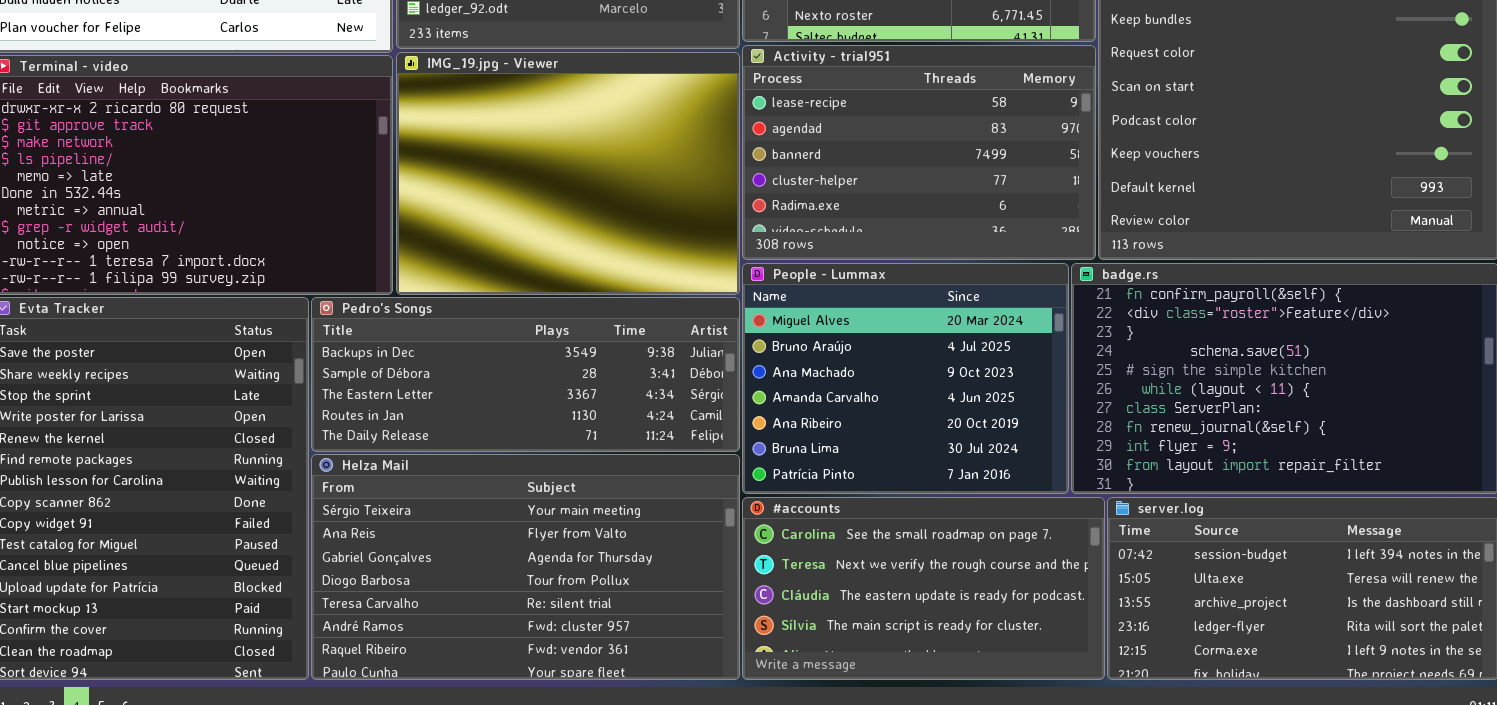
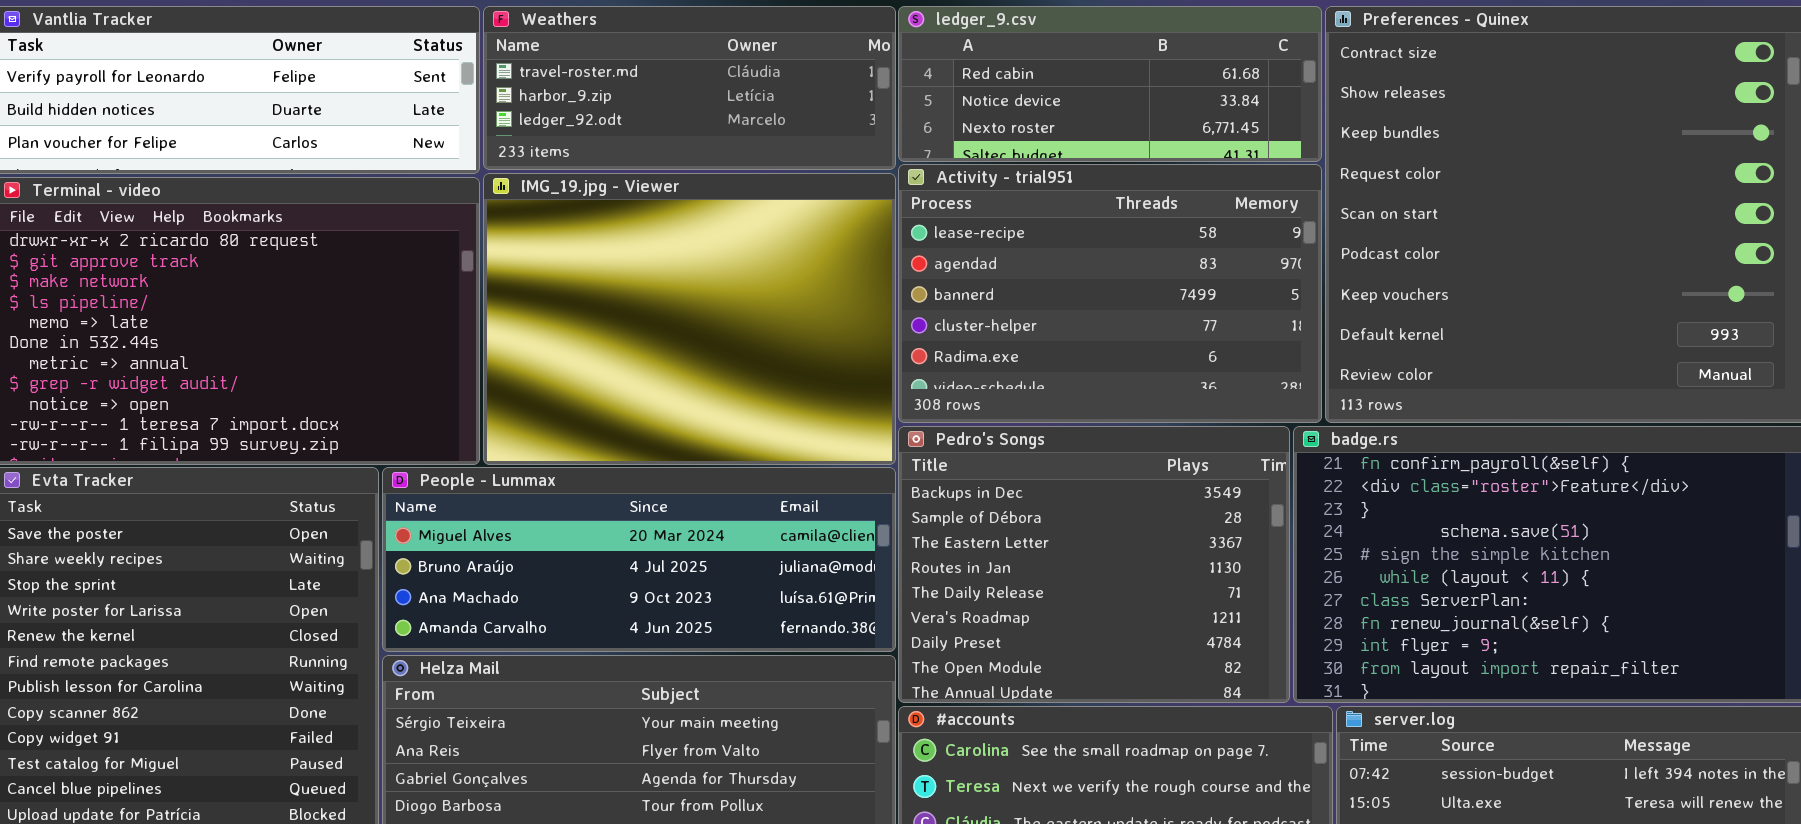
People - Lummax: [742,263,1069,494] -> [382,467,896,652], moved, resized
Pedro's Songs: [311,297,740,452] -> [898,426,1290,703], moved, resized

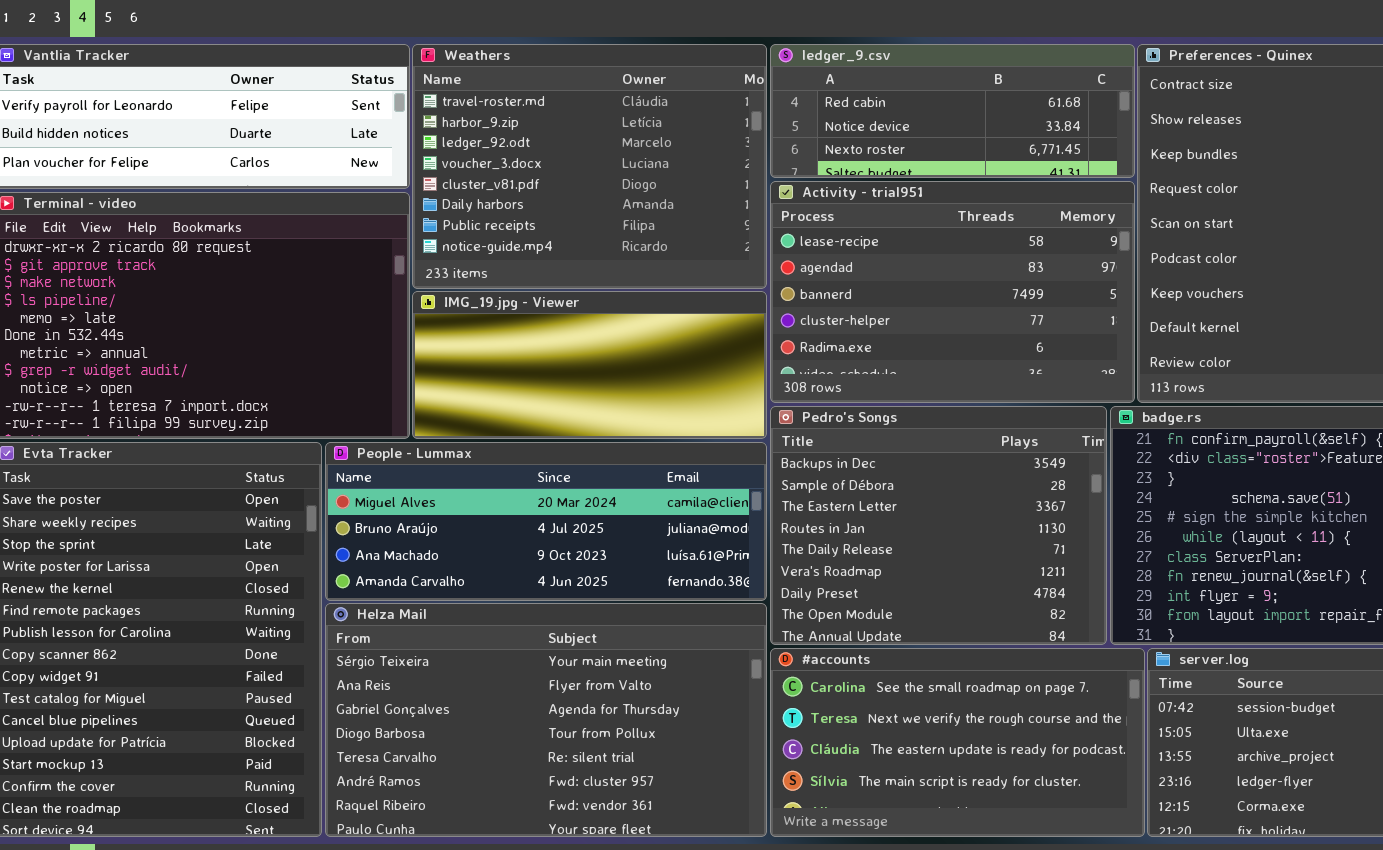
Weathers: [483,6,896,170] -> [412,44,767,289], resized
IMG_19.jpg - Viewer: [483,173,896,465] -> [412,291,767,439], resized

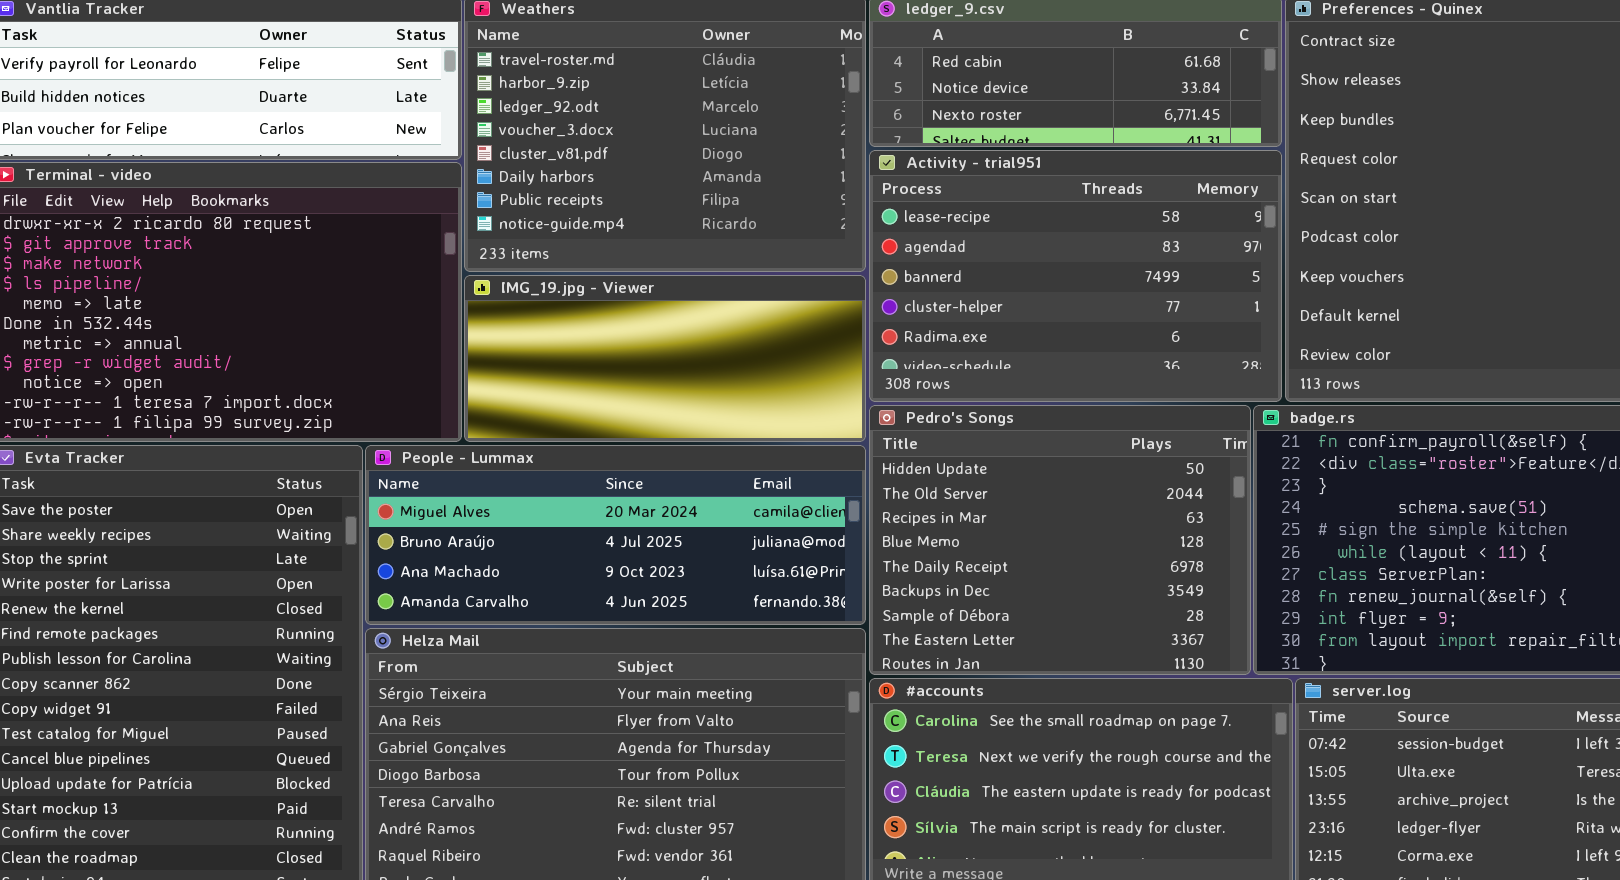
Pedro's Songs: [770,406,1107,645] -> [869,405,1251,675], scrolled up 5 rows

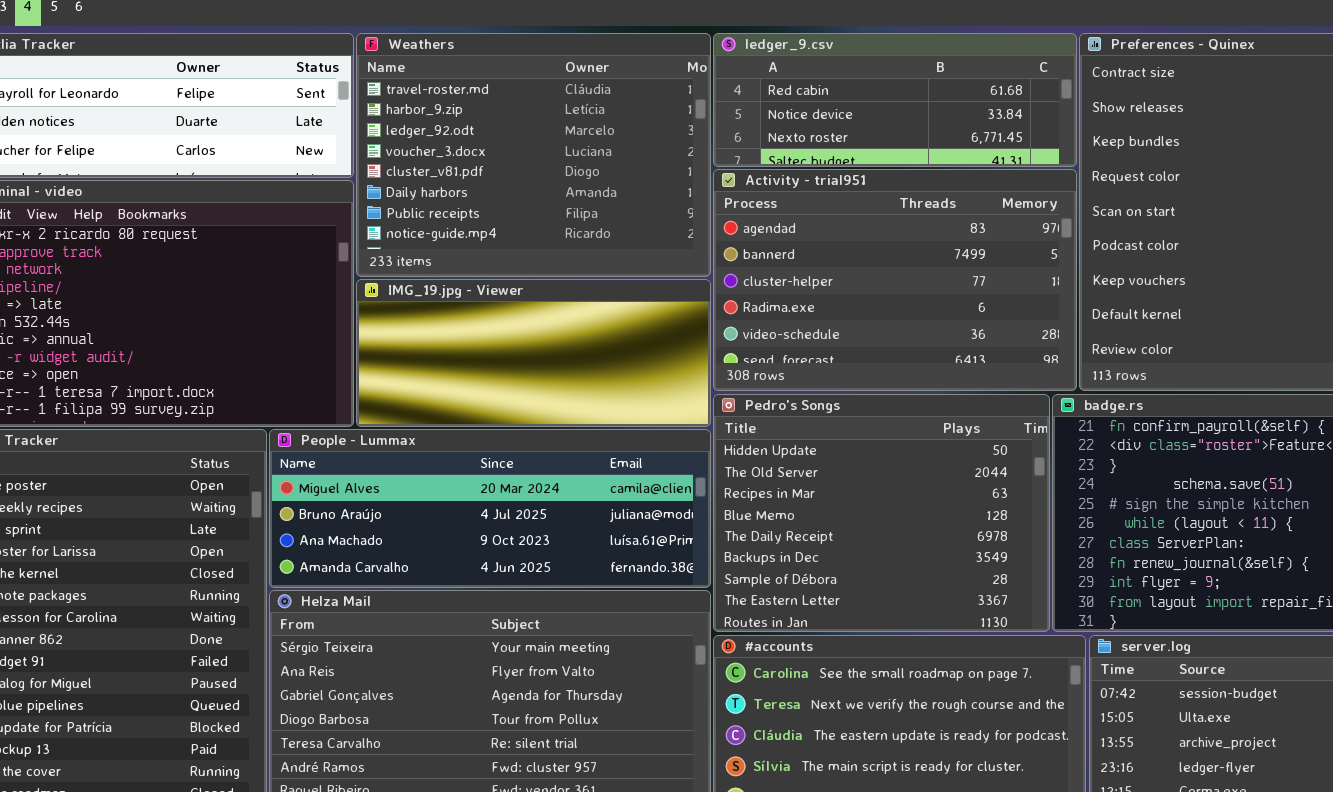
Activity - trial951: [869,150,1282,402] -> [713,169,1077,391], scrolled down 1 row

